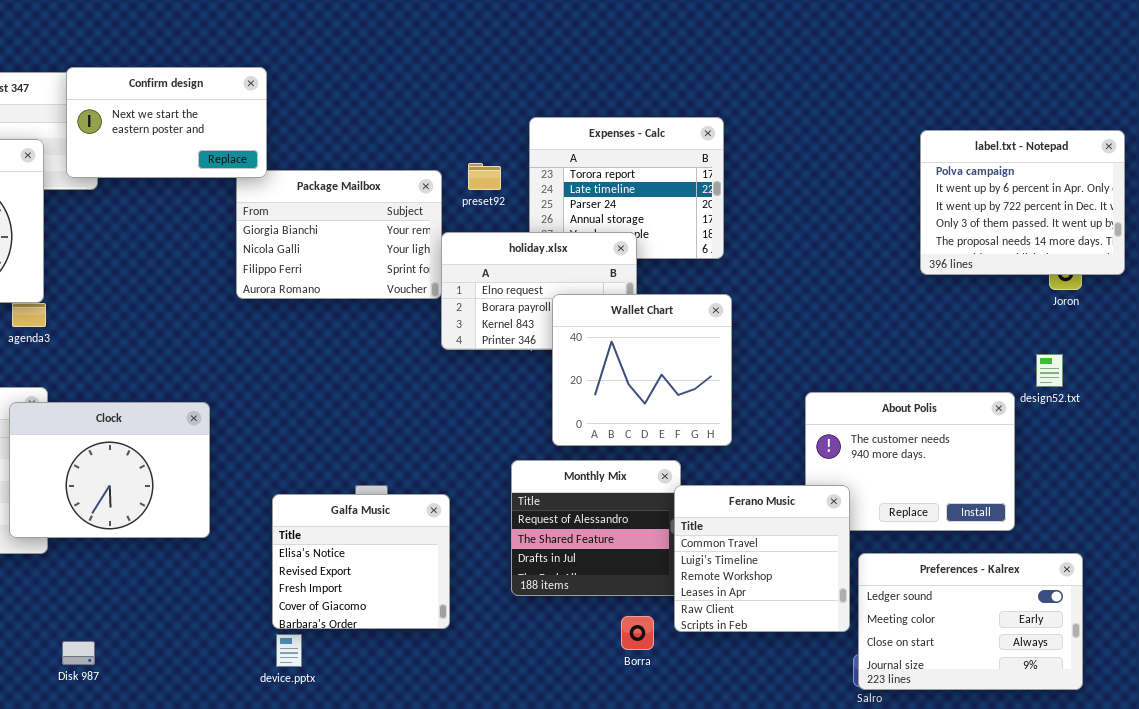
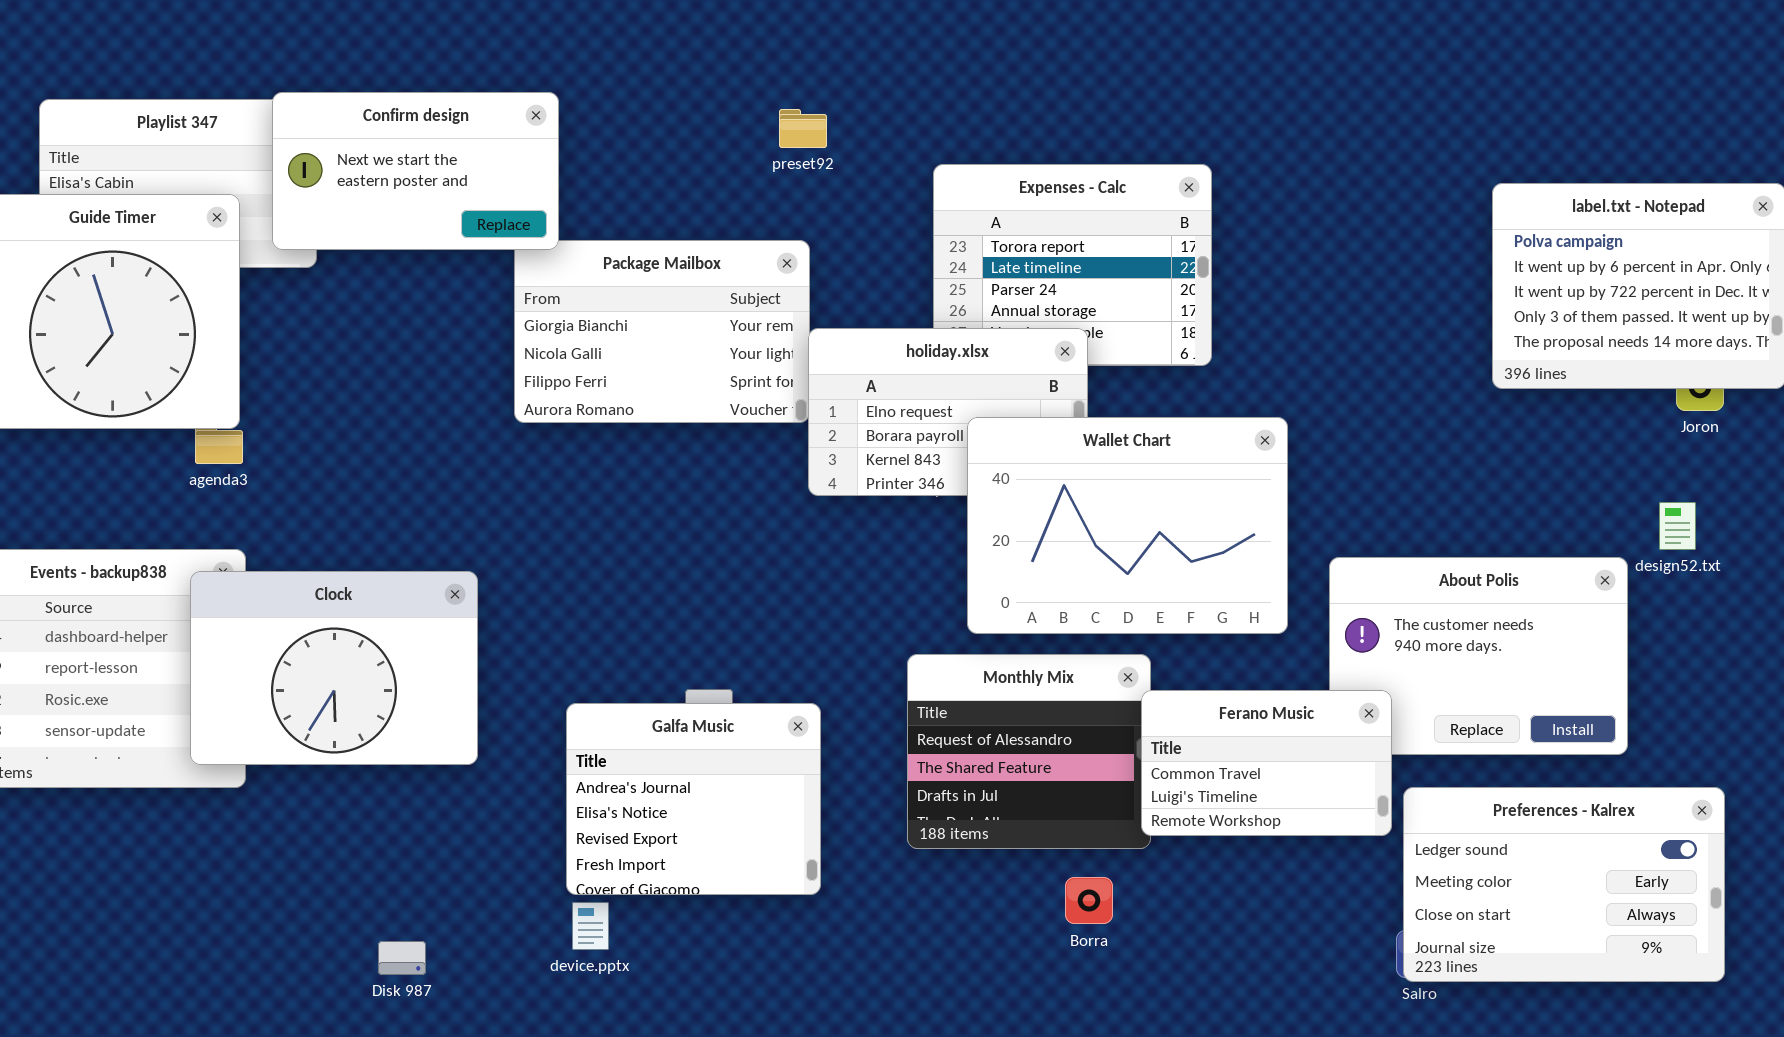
preset92: [468,163,501,190] -> [779,109,827,148], moved
Wallet Chart: [552,294,732,446] -> [967,417,1288,634], resized
Ferano Music: [674,485,850,632] -> [1141,690,1392,836], resized
Galfa Music: [272,494,450,629] -> [566,703,821,895], scrolled up 1 row
Disk 987: [62,641,95,665] -> [378,941,426,975], moved

